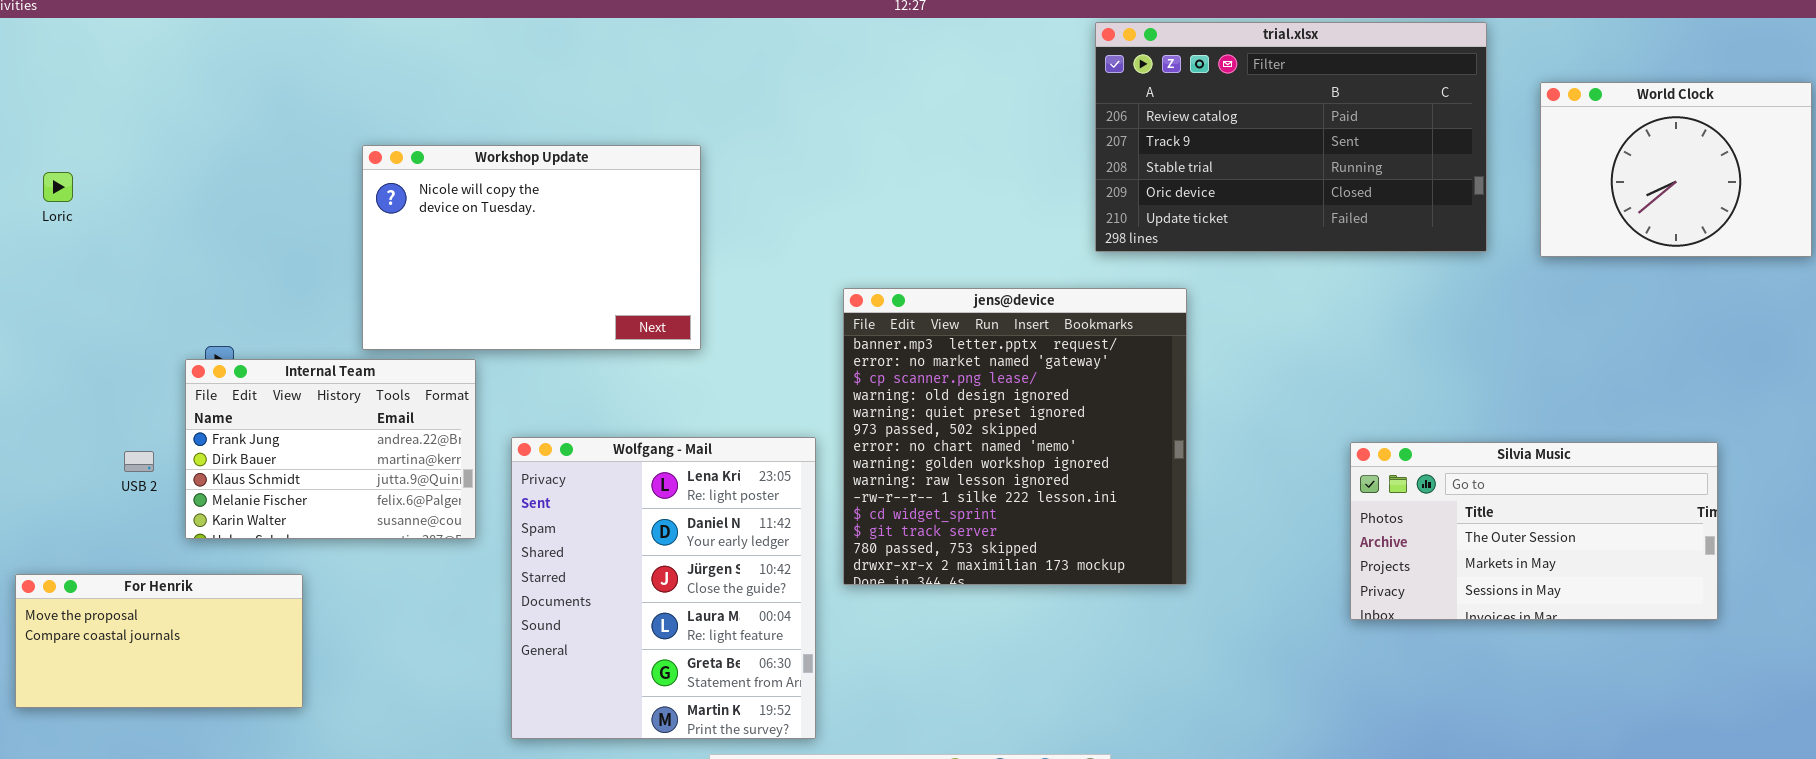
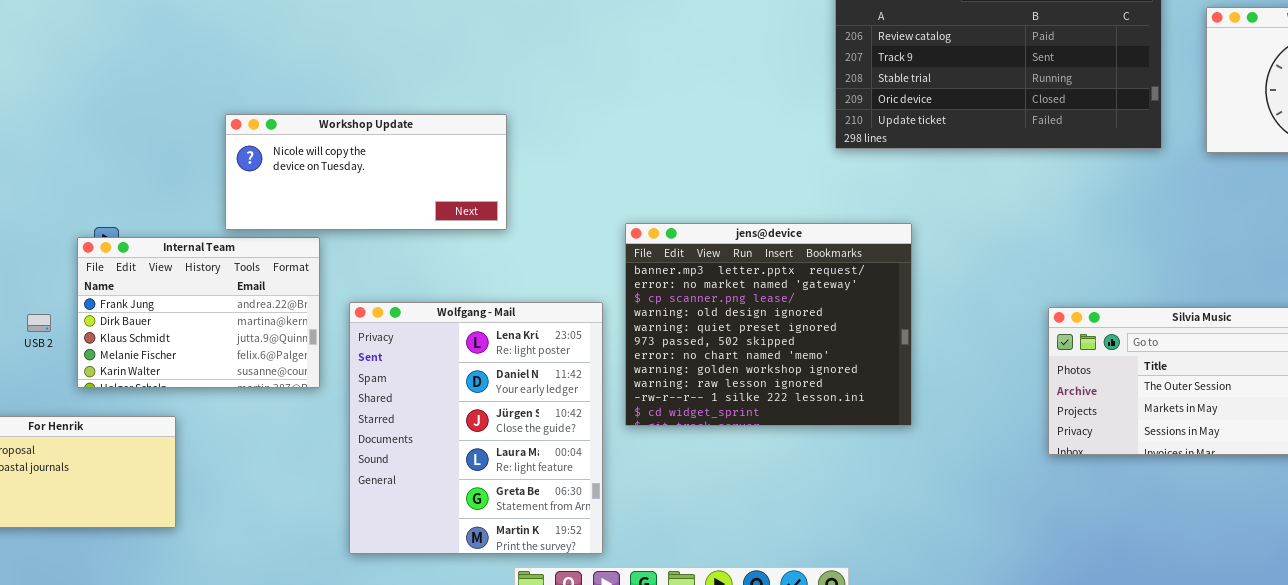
Workshop Update: [362,145,701,350] -> [225,114,507,230], resized
jens@device: [843,288,1187,585] -> [625,223,912,426], resized

